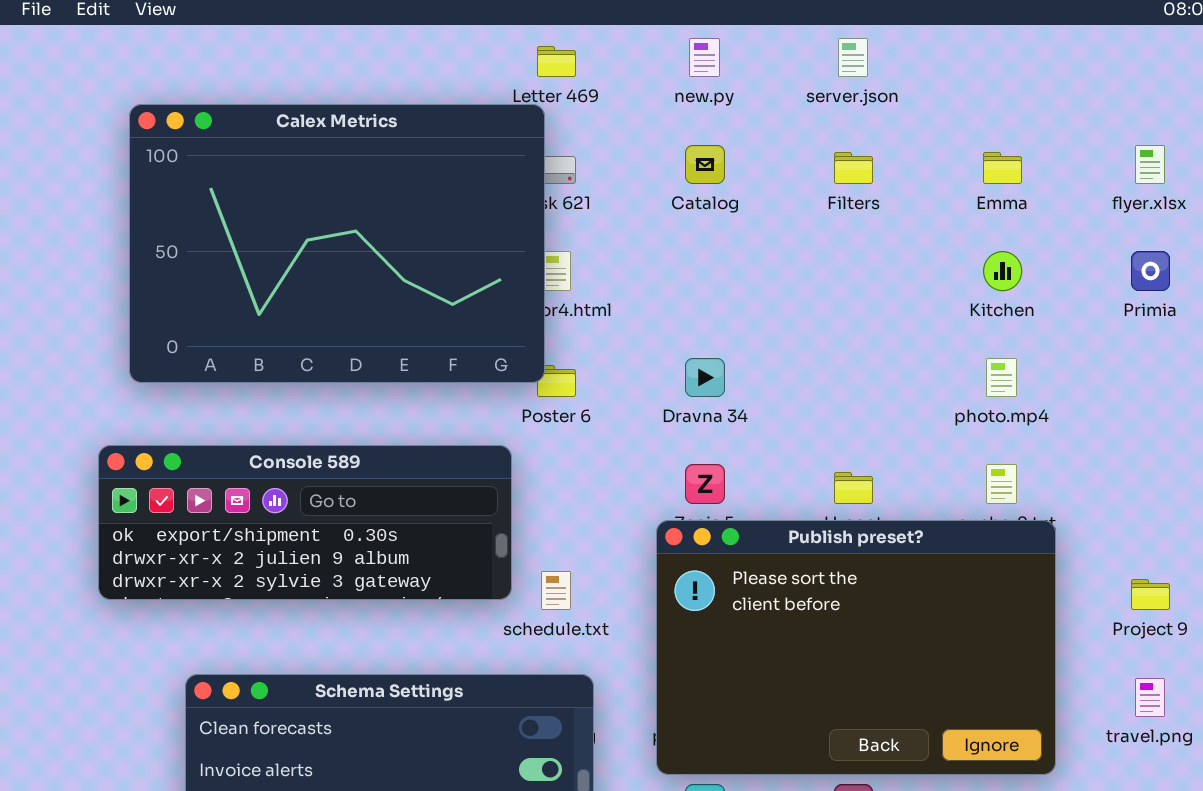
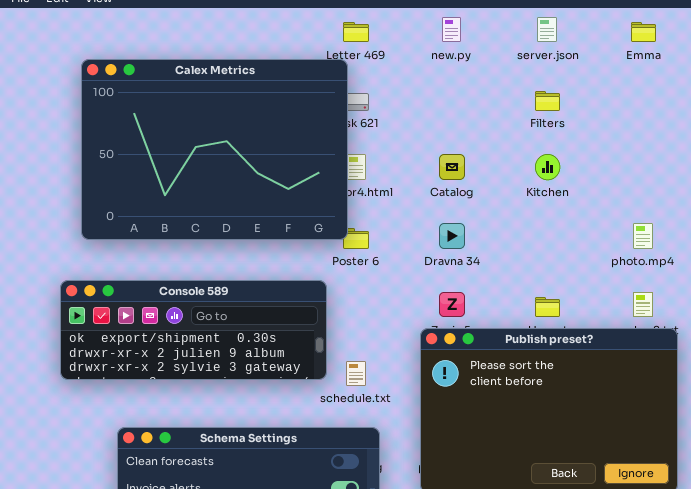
Catalog: [685,145,725,184] -> [439,154,465,180], moved
Emma: [983,152,1022,184] -> [631,22,656,42], moved
Kitchen: [983,251,1022,291] -> [535,154,560,180], moved

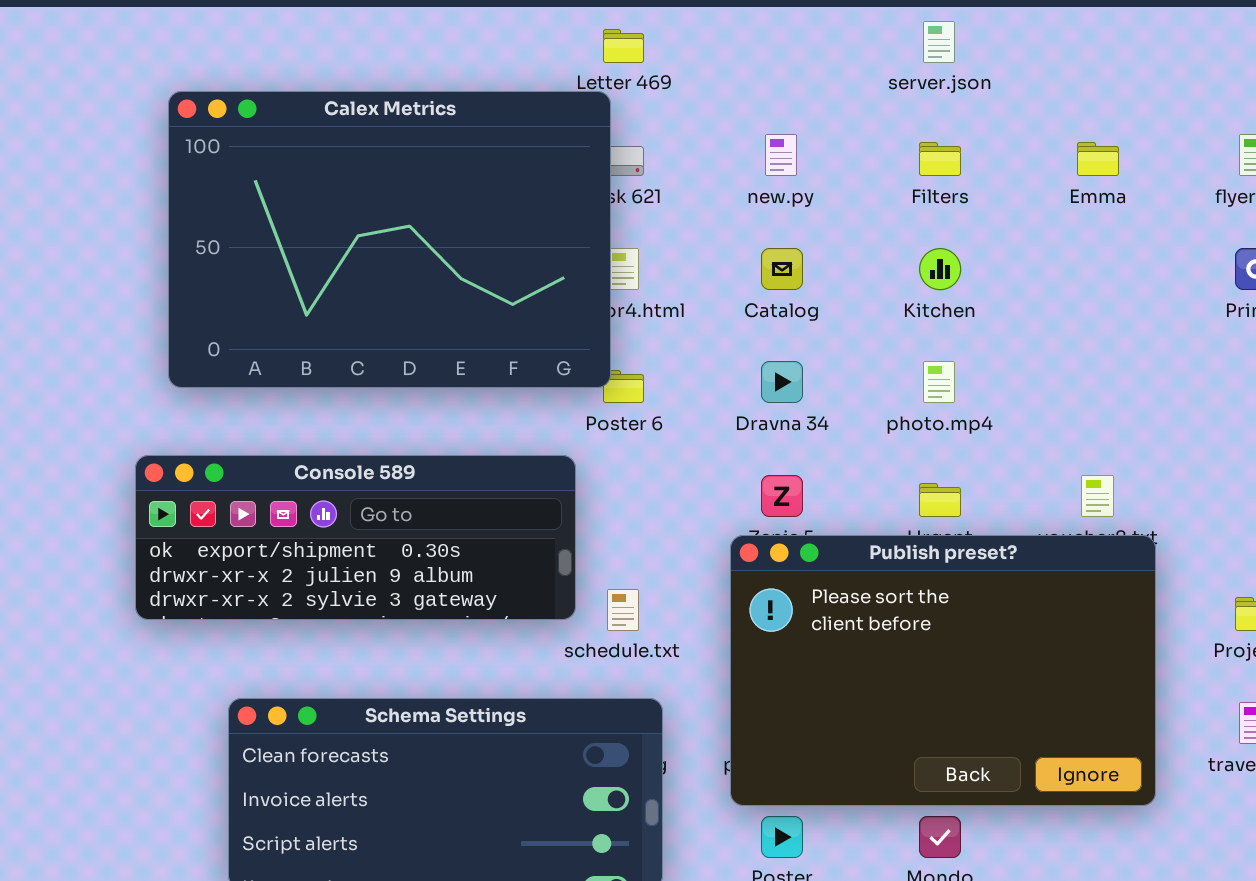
new.py: [442,17,461,42] -> [765,134,797,176], moved
Emma: [631,22,656,42] -> [1077,142,1119,176], moved
photo.mp4: [633,223,653,249] -> [923,361,955,403], moved

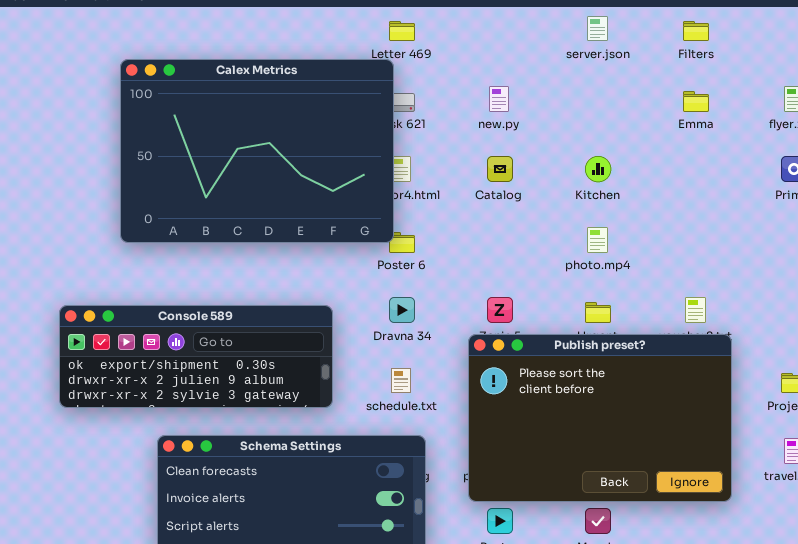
Filters: [919,142,961,176] -> [683,21,709,41], moved
Dravna 34: [761,361,803,403] -> [389,297,415,323], moved
Console 589: [135,455,576,620] -> [59,305,333,408], moved

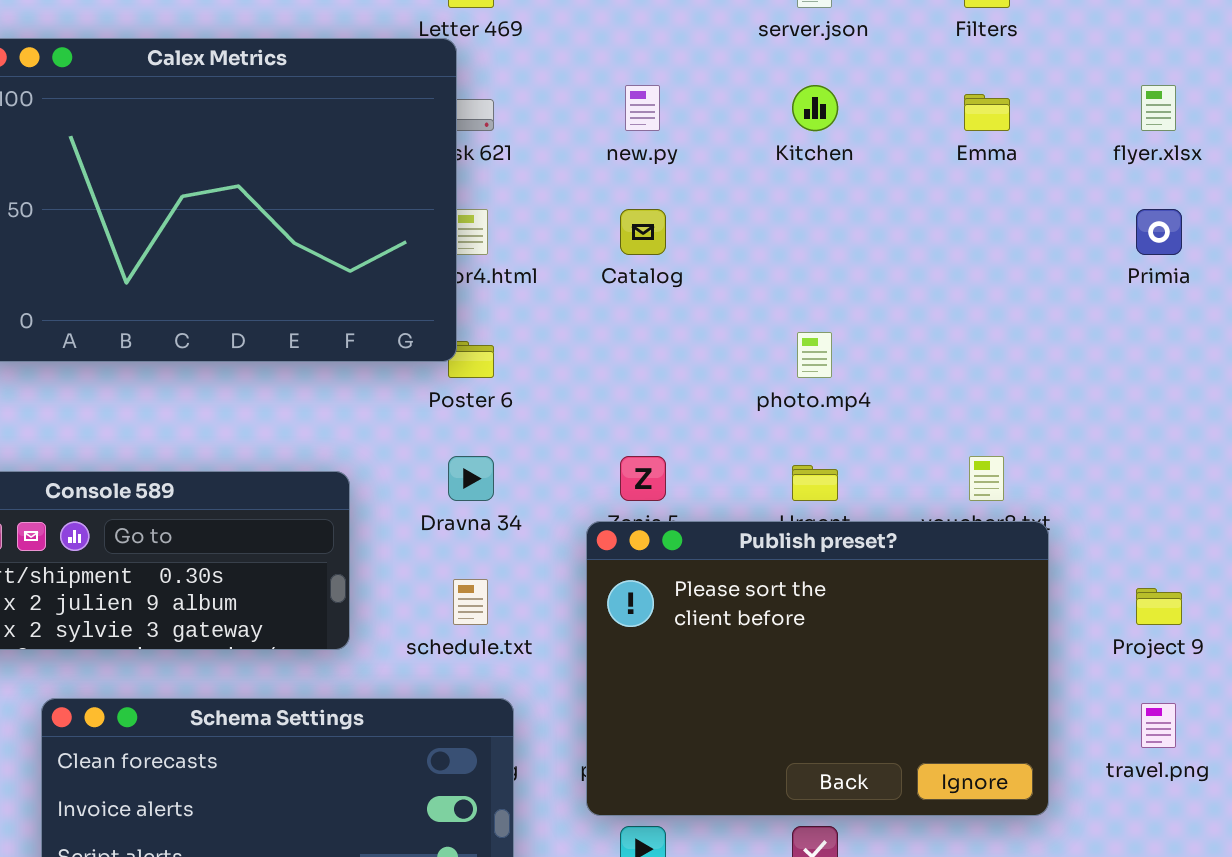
Kitchen: [585,156,611,182] -> [792,85,838,131], moved

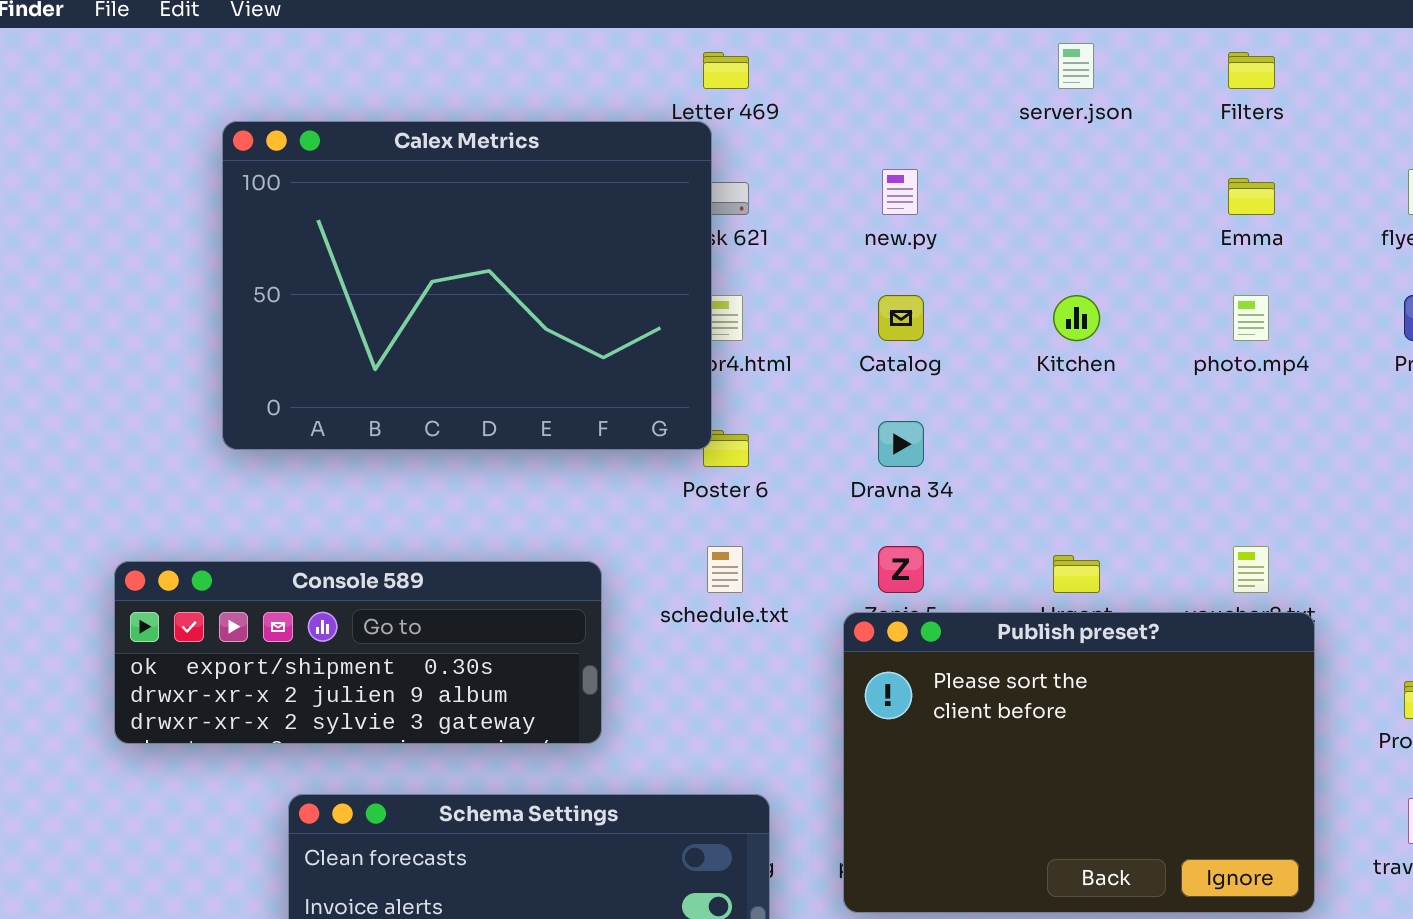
Kitchen: [792,85,838,131] -> [1053,295,1100,341], moved
photo.mp4: [797,332,832,378] -> [1233,295,1269,341], moved
Dravna 34: [448,456,494,501] -> [878,421,924,467], moved
schedule.txt: [453,579,488,625] -> [707,546,743,593], moved

